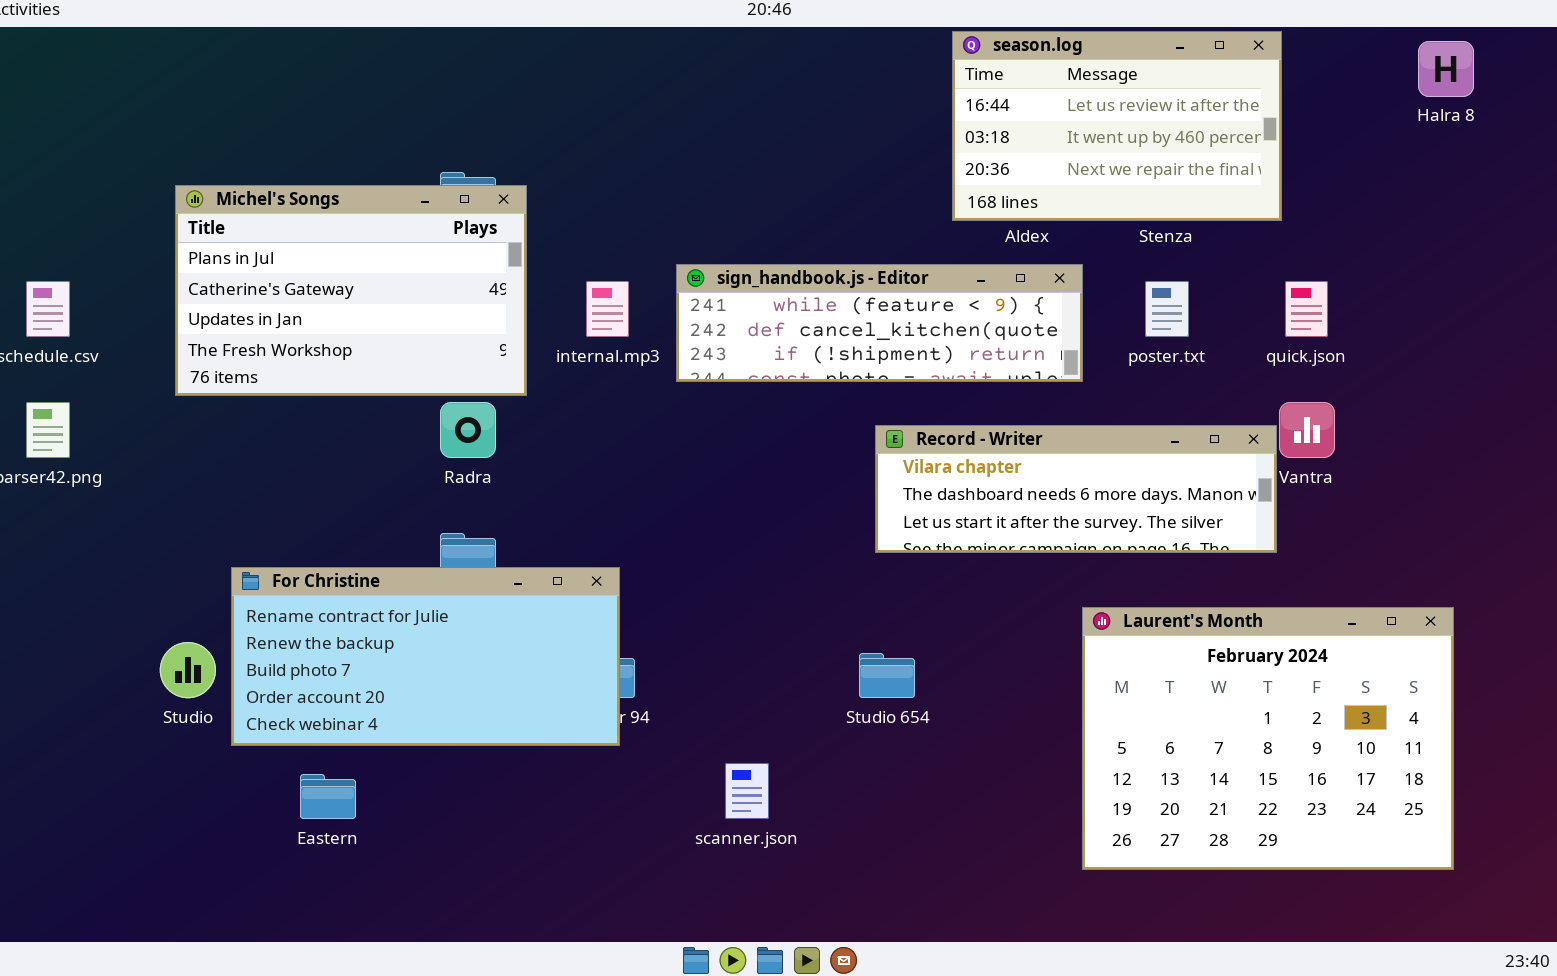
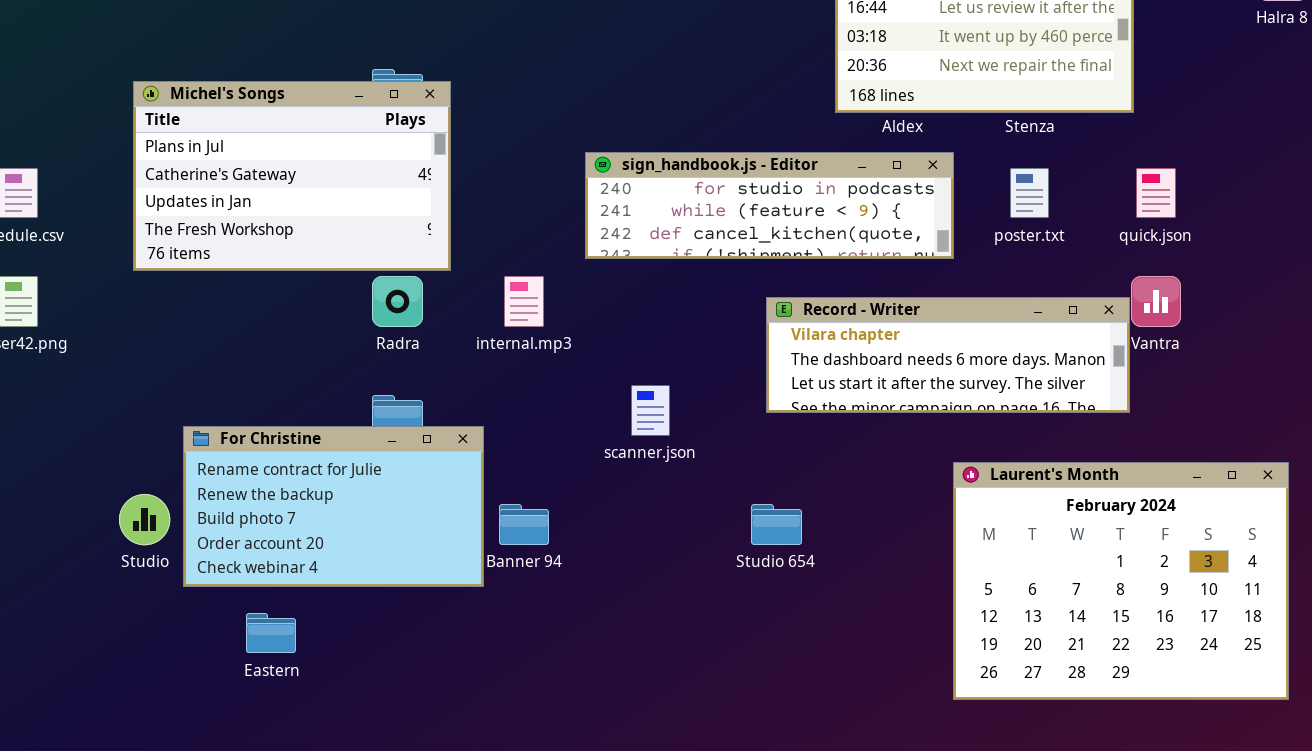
sign_handbook.js - Editor: [676,264,1083,382] -> [585,152,954,259], scrolled up 1 row
internal.mp3: [586,281,629,337] -> [504,276,544,327], moved
For Christine: [231,567,620,746] -> [183,426,484,587], resized
scanner.json: [725,763,769,819] -> [631,385,670,436], moved

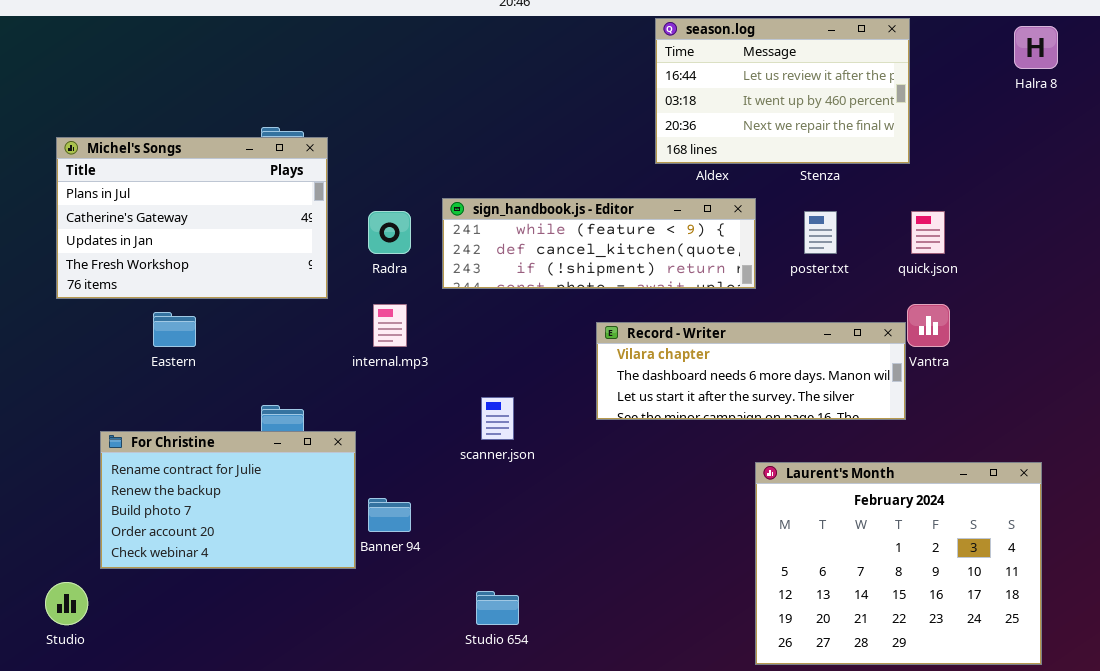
sign_handbook.js - Editor: [585,152,954,259] -> [442,198,756,289], scrolled down 1 row
Radra: [372,276,423,327] -> [368,211,411,254], moved
Studio: [119,494,170,545] -> [45,582,88,625], moved
Studio 654: [751,504,802,545] -> [476,591,519,625], moved
Eastern: [246,613,296,653] -> [153,312,196,347], moved

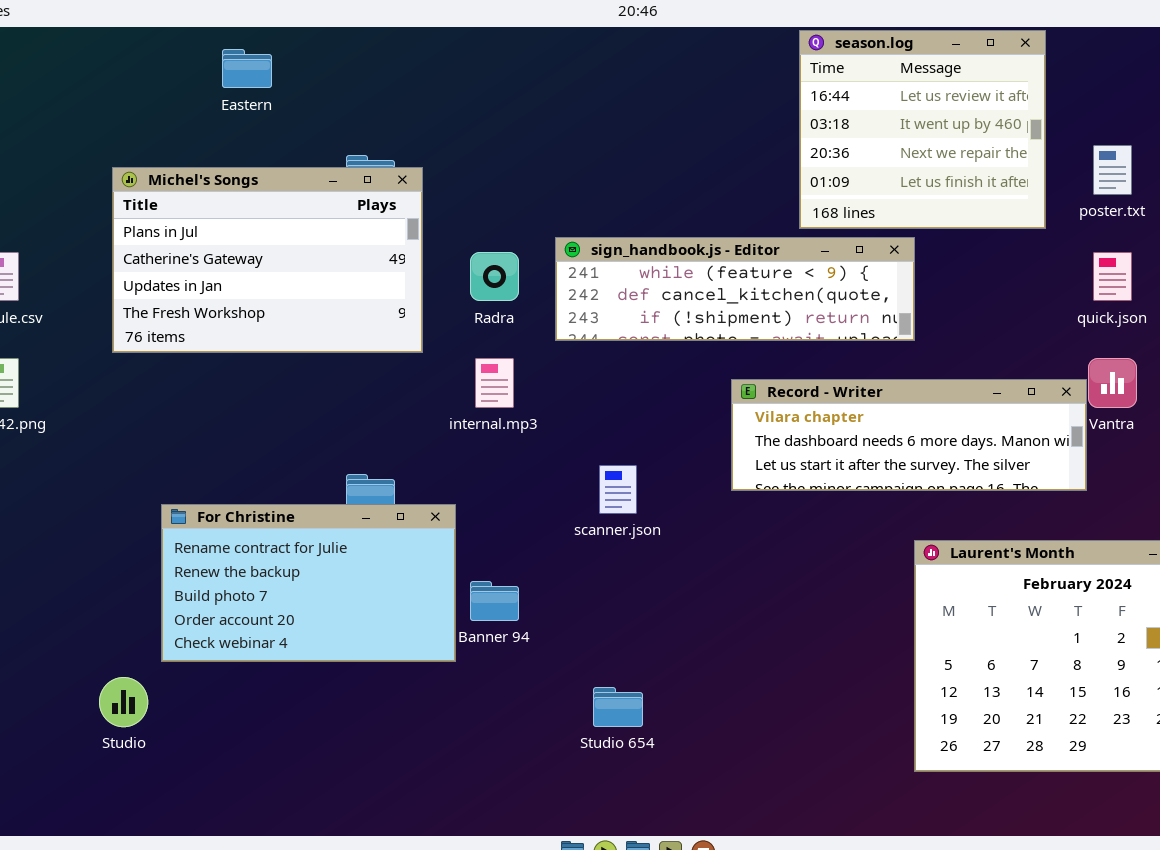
season.log: [655,18,910,164] -> [799,30,1046,229], resized
poster.txt: [804,211,837,254] -> [1093,145,1132,195], moved
Eastern: [153,312,196,347] -> [222,49,272,88], moved

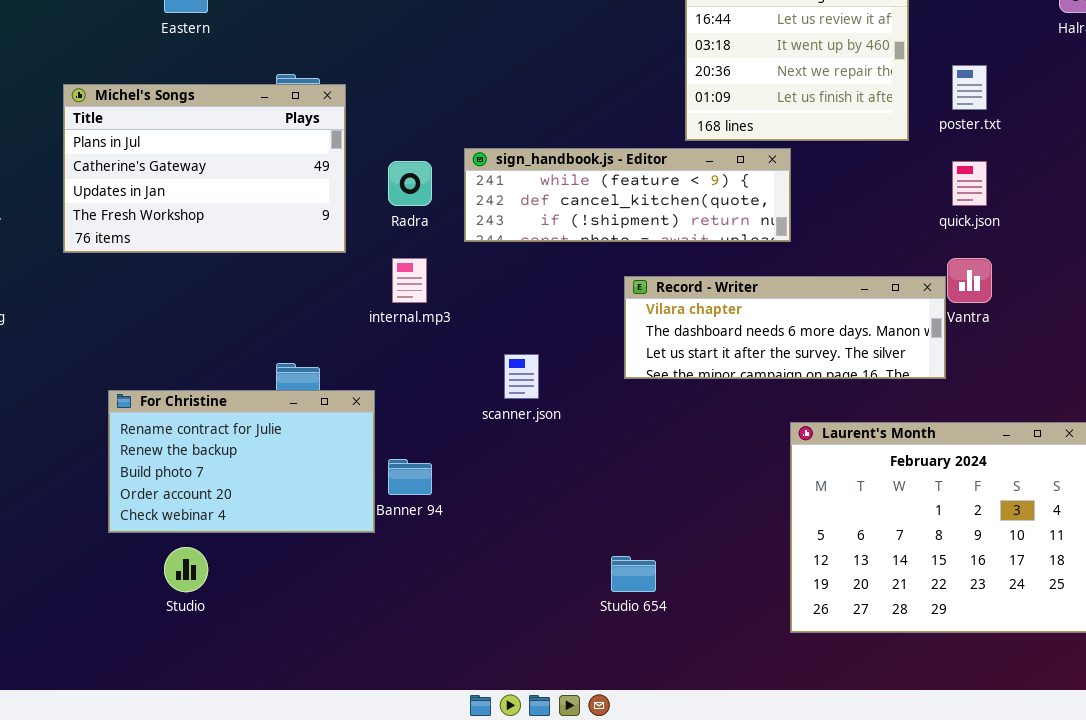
Studio: [99,677,148,727] -> [164,547,208,592], moved
Studio 654: [593,687,643,727] -> [611,556,656,592], moved

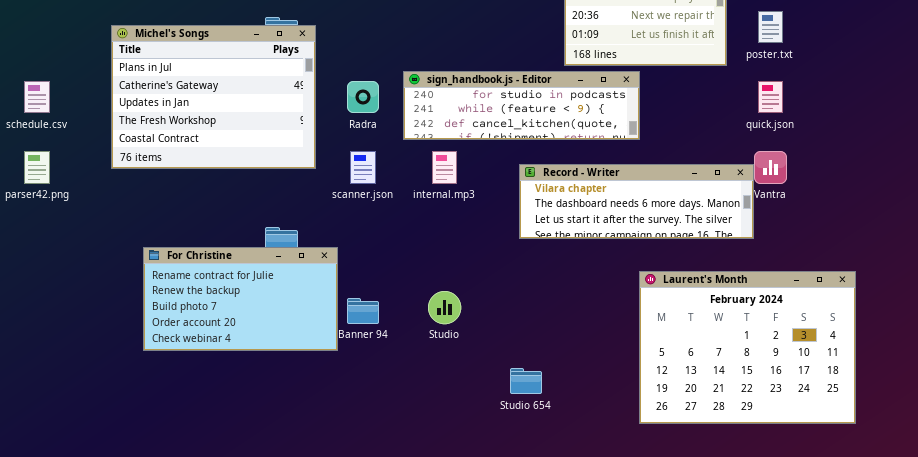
Michel's Songs: [63,84,346,253] -> [111,25,316,169], resized
sign_handbook.js - Editor: [464,148,791,242] -> [403,71,640,140], scrolled up 1 row
internal.mp3: [392,258,427,303] -> [432,151,457,184], moved
scanner.json: [504,354,539,399] -> [350,151,376,184], moved
Studio: [164,547,208,592] -> [428,291,461,324], moved

